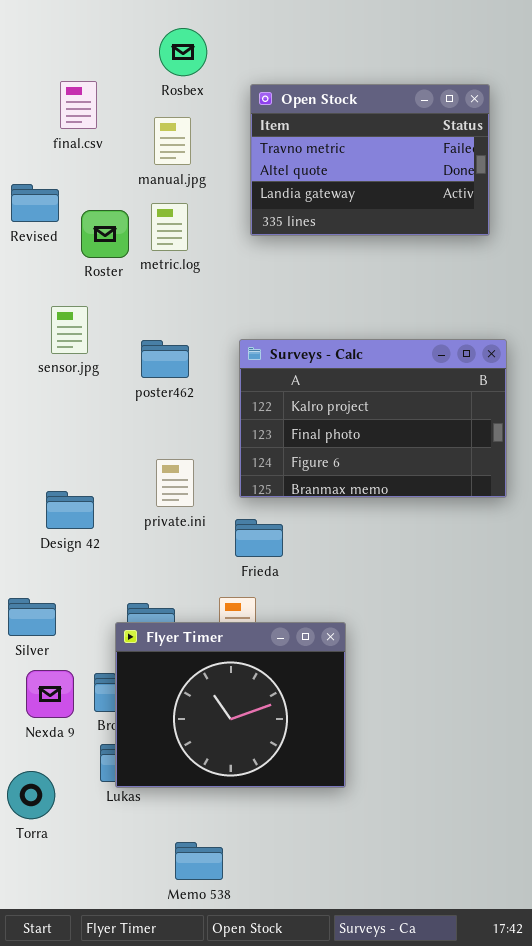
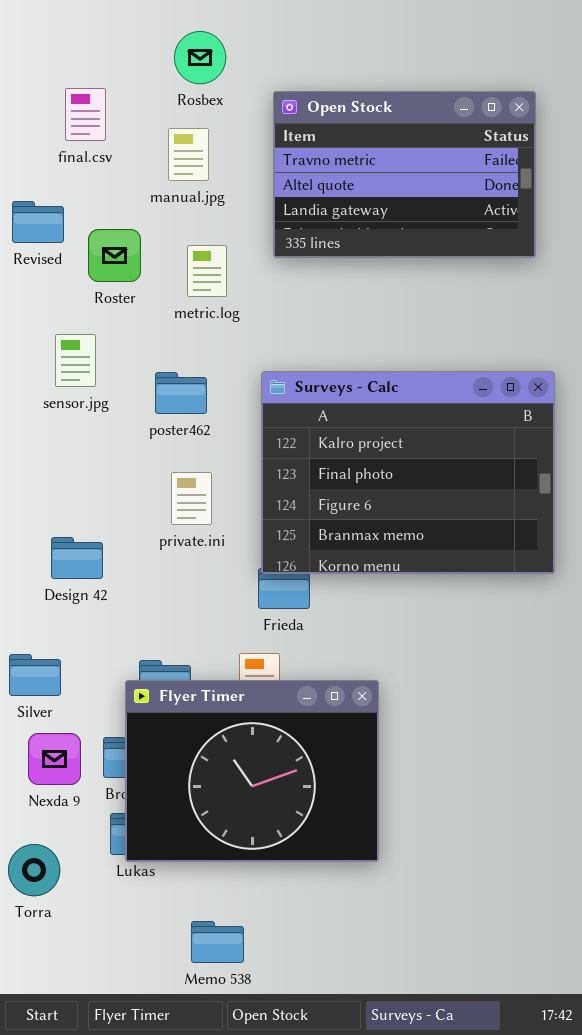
metric.log: [151,203,188,251] -> [187,245,227,297], moved
Surveys - Calc: [239,339,507,498] -> [261,371,555,574], resized
private.ini: [156,459,194,507] -> [171,472,212,525], moved

